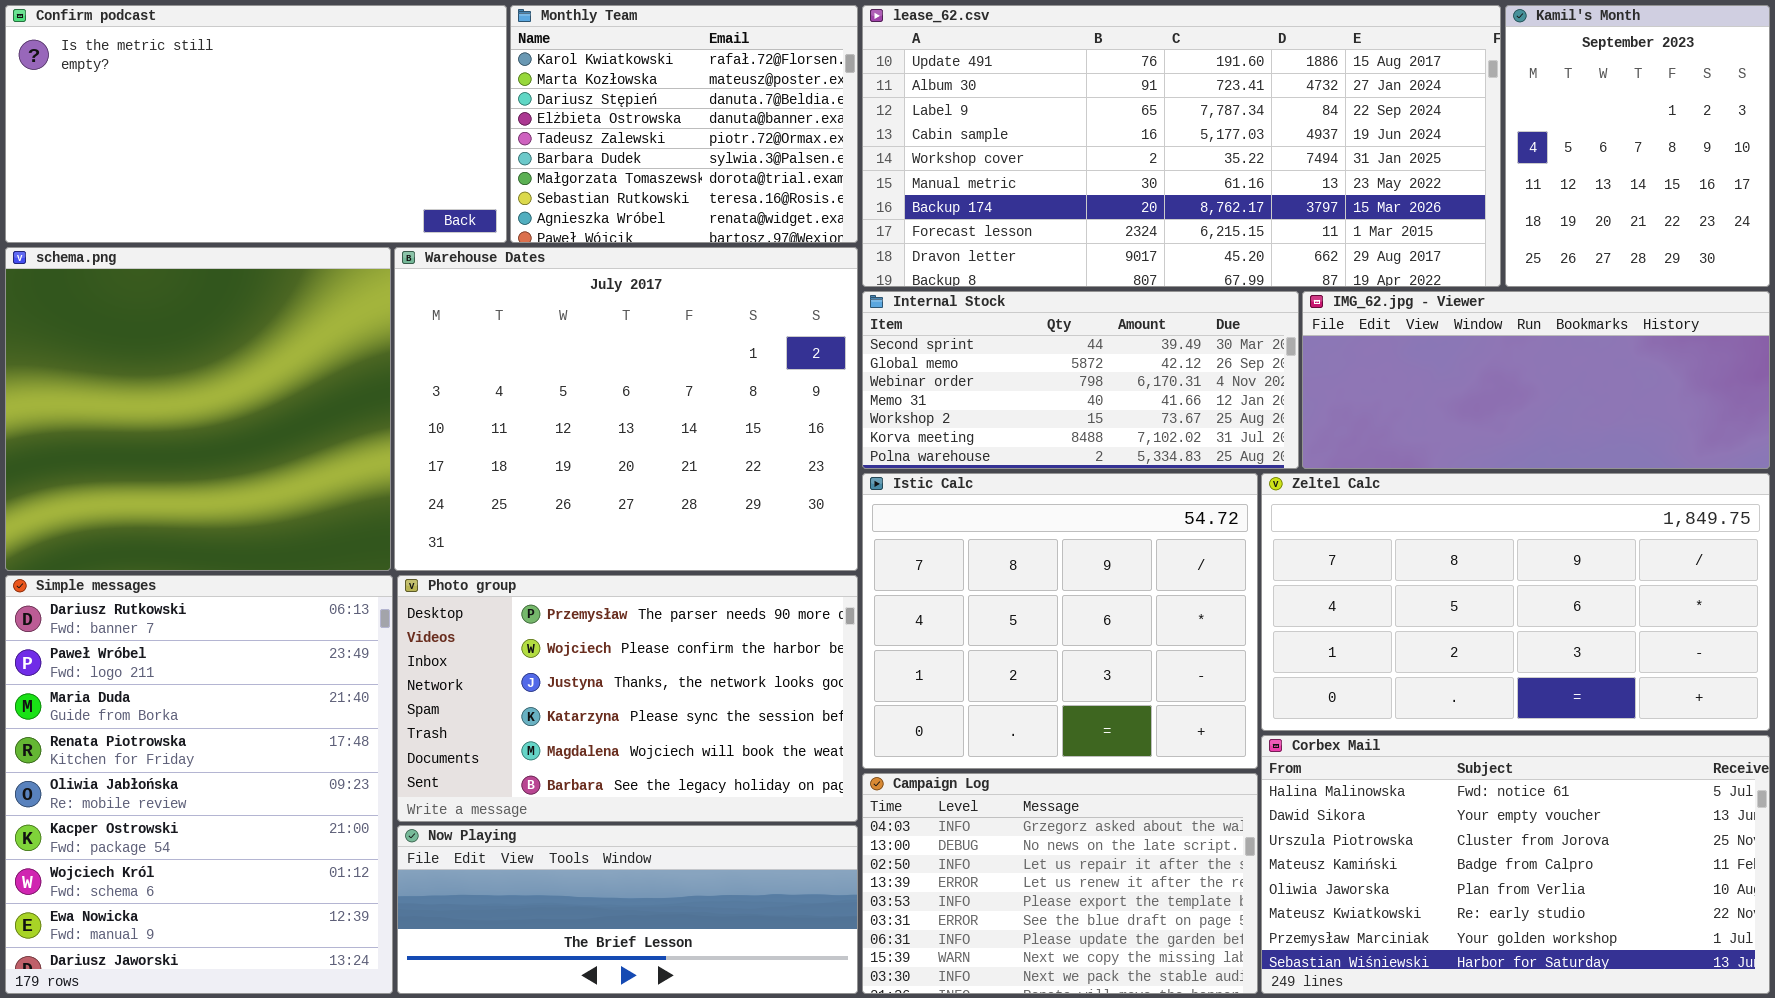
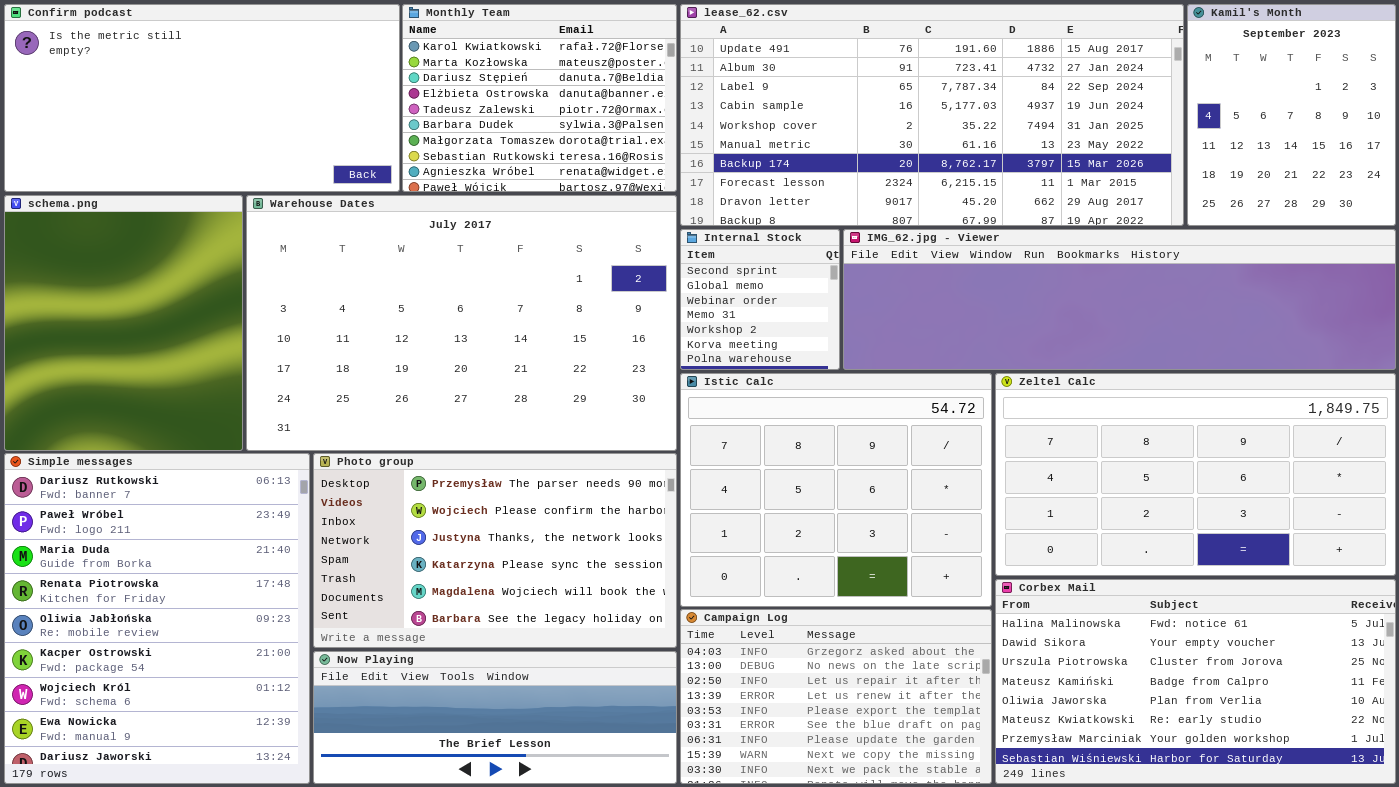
schema.png: [5,247,391,571] -> [4,195,243,451], resized
Warehouse Dates: [394,247,858,571] -> [246,195,677,451], resized
Internal Stock: [862,291,1299,469] -> [680,229,840,370], resized
IMG_62.jpg - Viewer: [1302,291,1770,469] -> [843,229,1396,370], resized

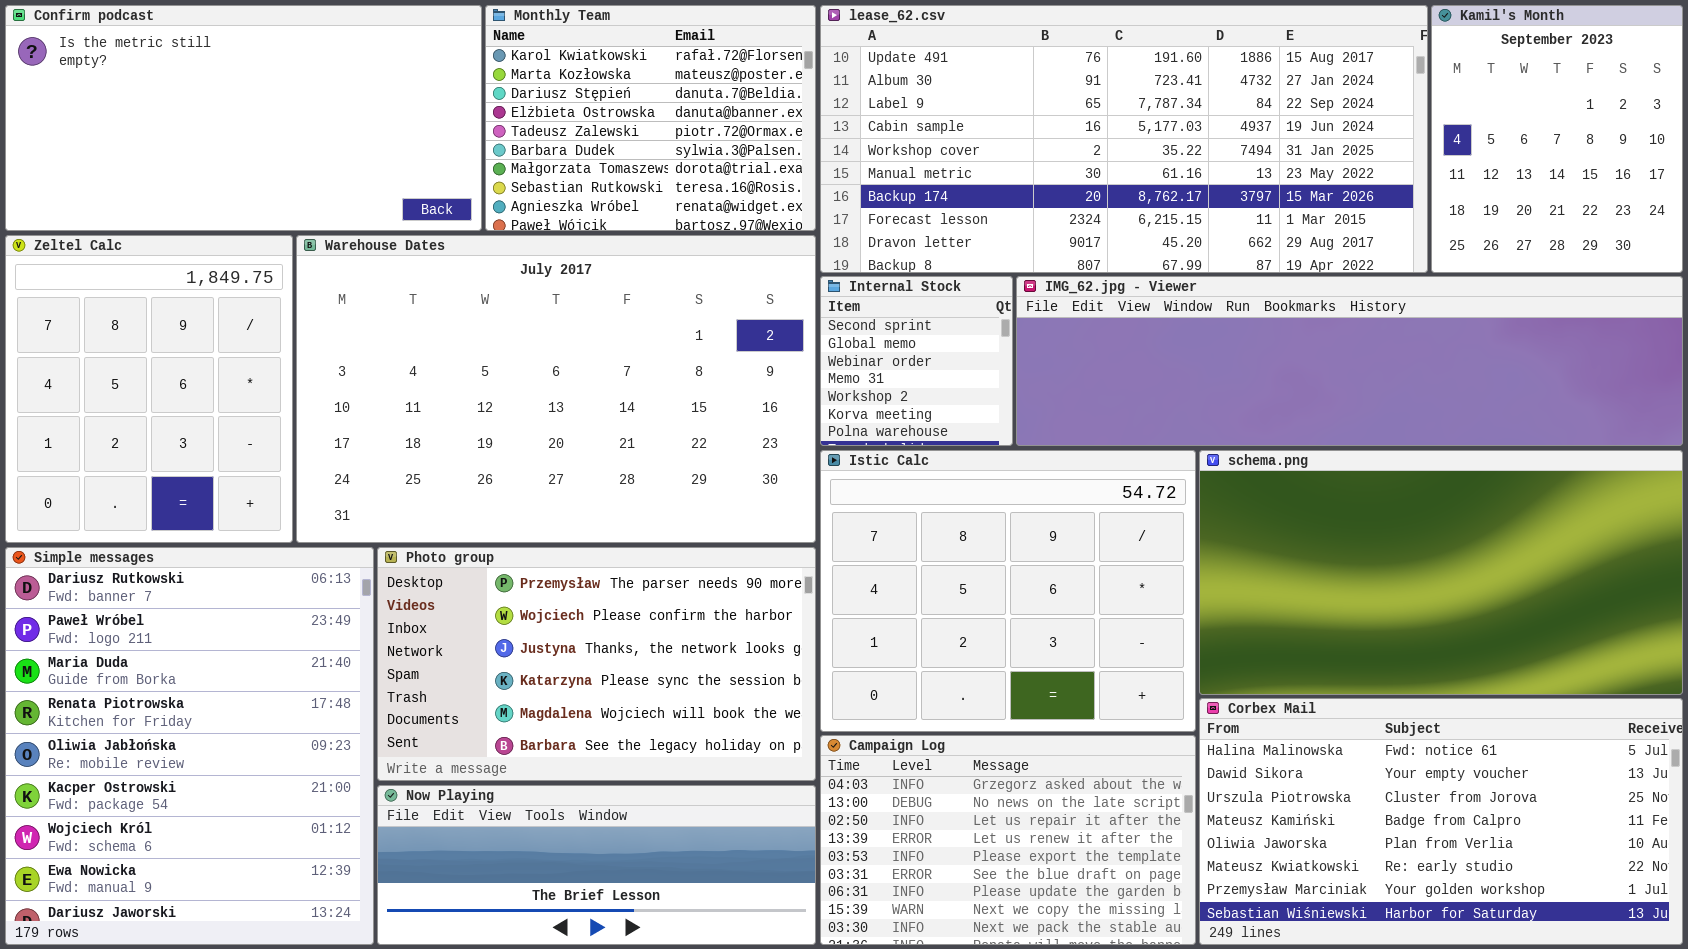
schema.png: [4,195,243,451] -> [1199,450,1683,695], moved, resized
Zeltel Calc: [995,373,1396,576] -> [5,235,293,543], moved, resized

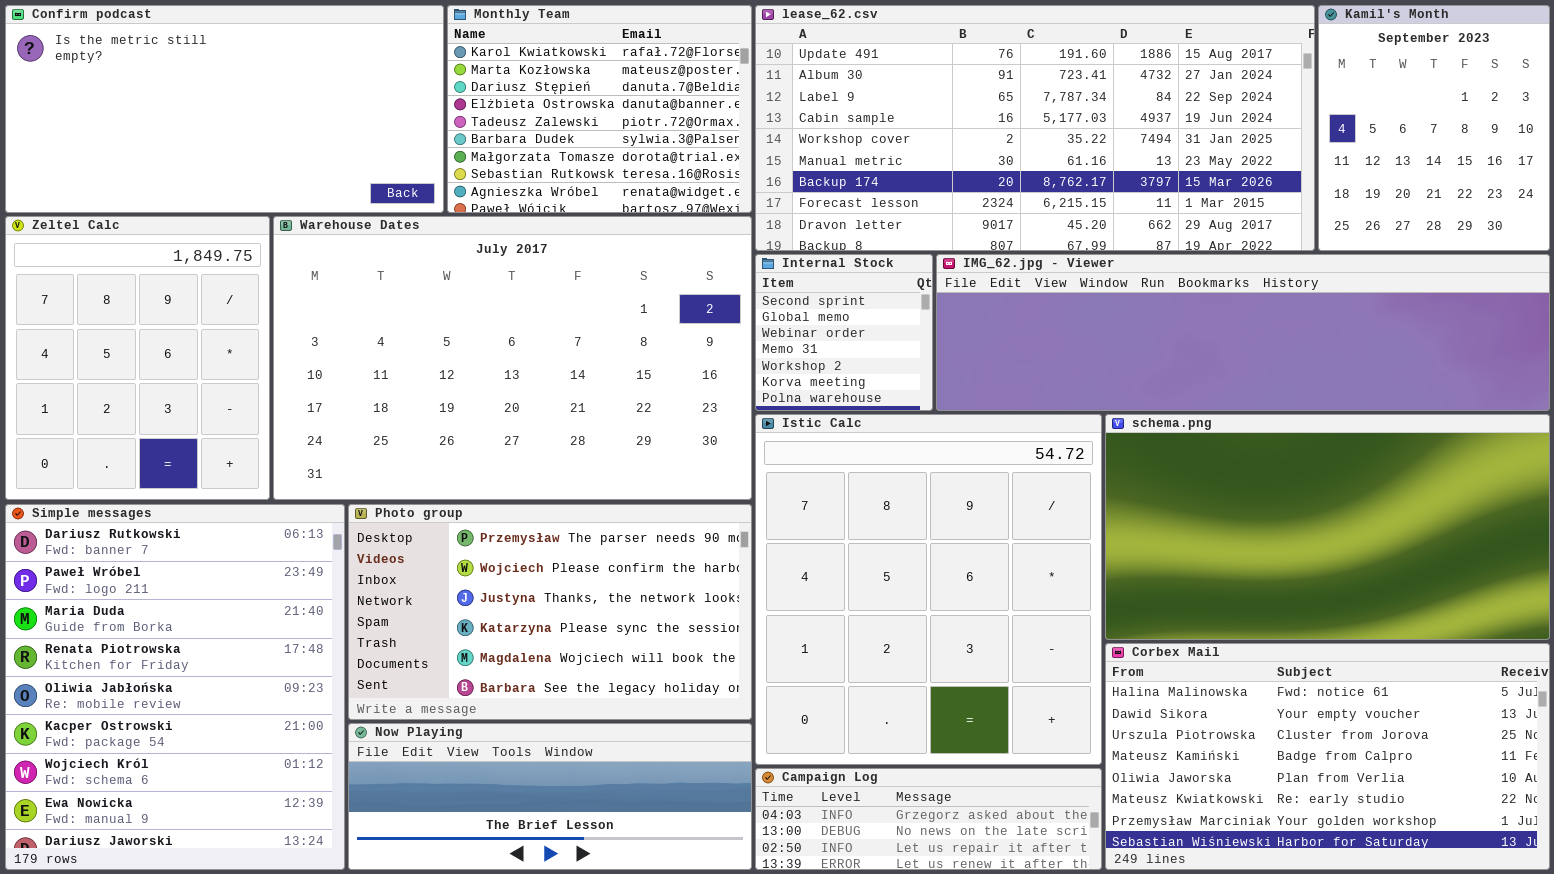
Istic Calc: [820,450,1196,732] -> [755,414,1102,765], resized
Campaign Log: [820,735,1196,945] -> [755,768,1102,870], resized

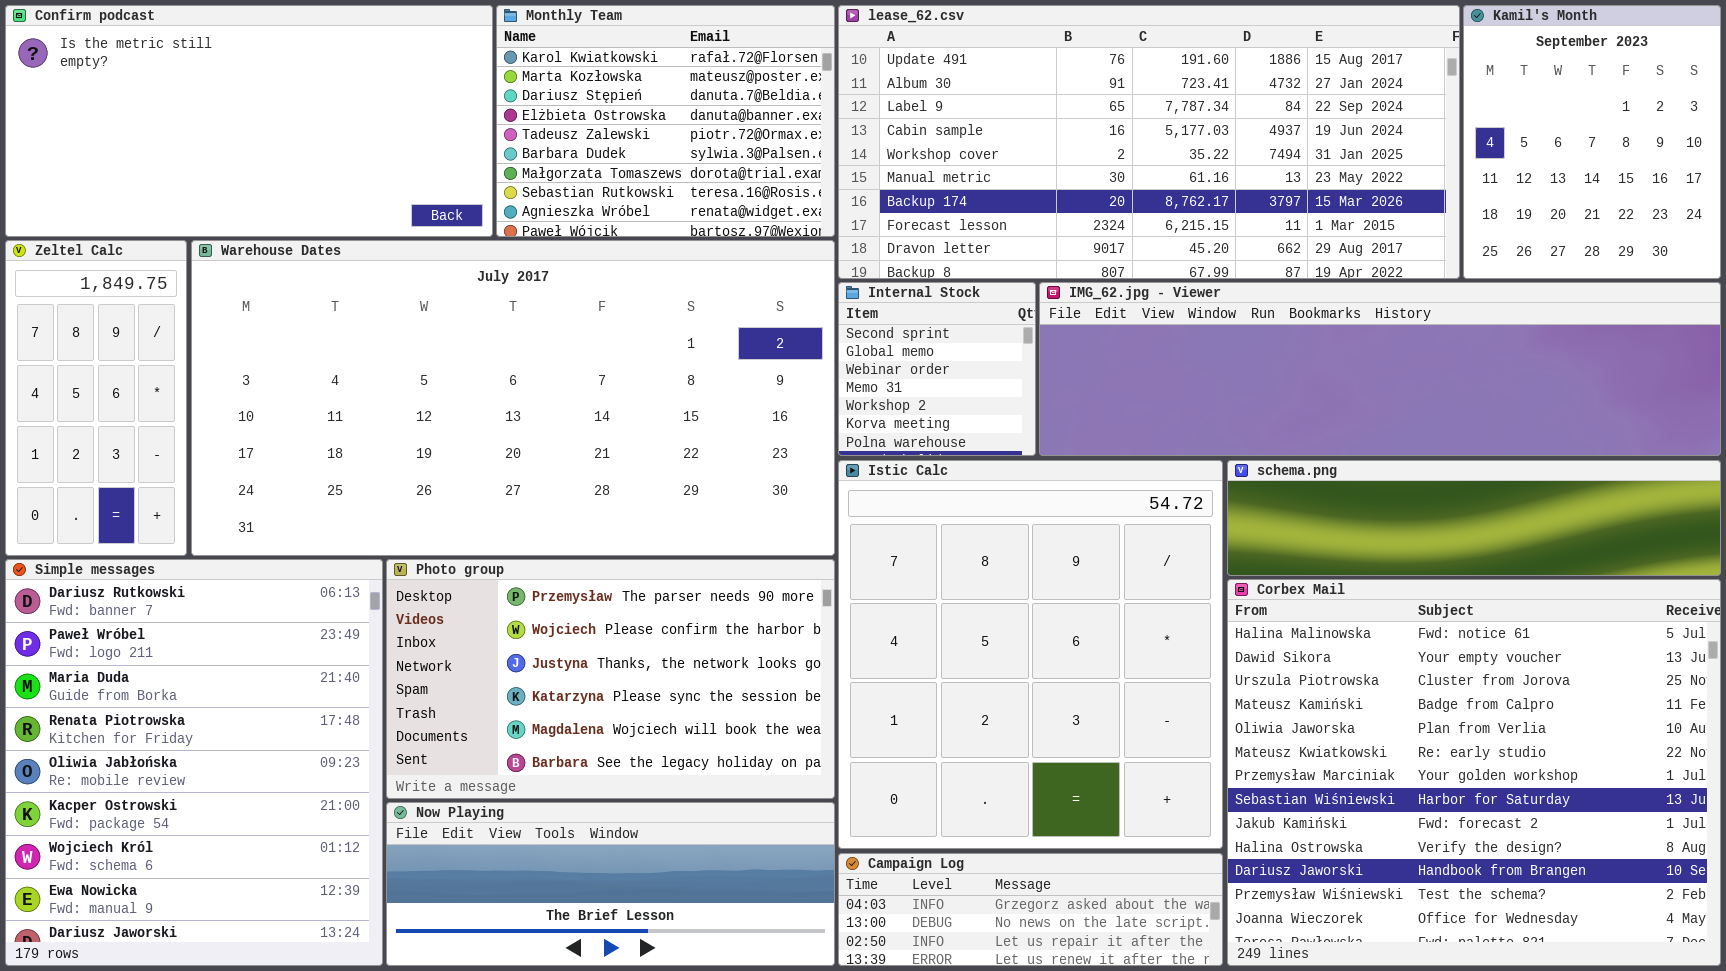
Zeltel Calc: [5,216,270,500] -> [5,240,187,556], resized
Warehouse Dates: [273,216,752,500] -> [191,240,835,556], resized
schema.png: [1105,414,1550,640] -> [1227,460,1721,576], resized
Corbex Mail: [1105,643,1550,870] -> [1227,579,1721,966], resized

